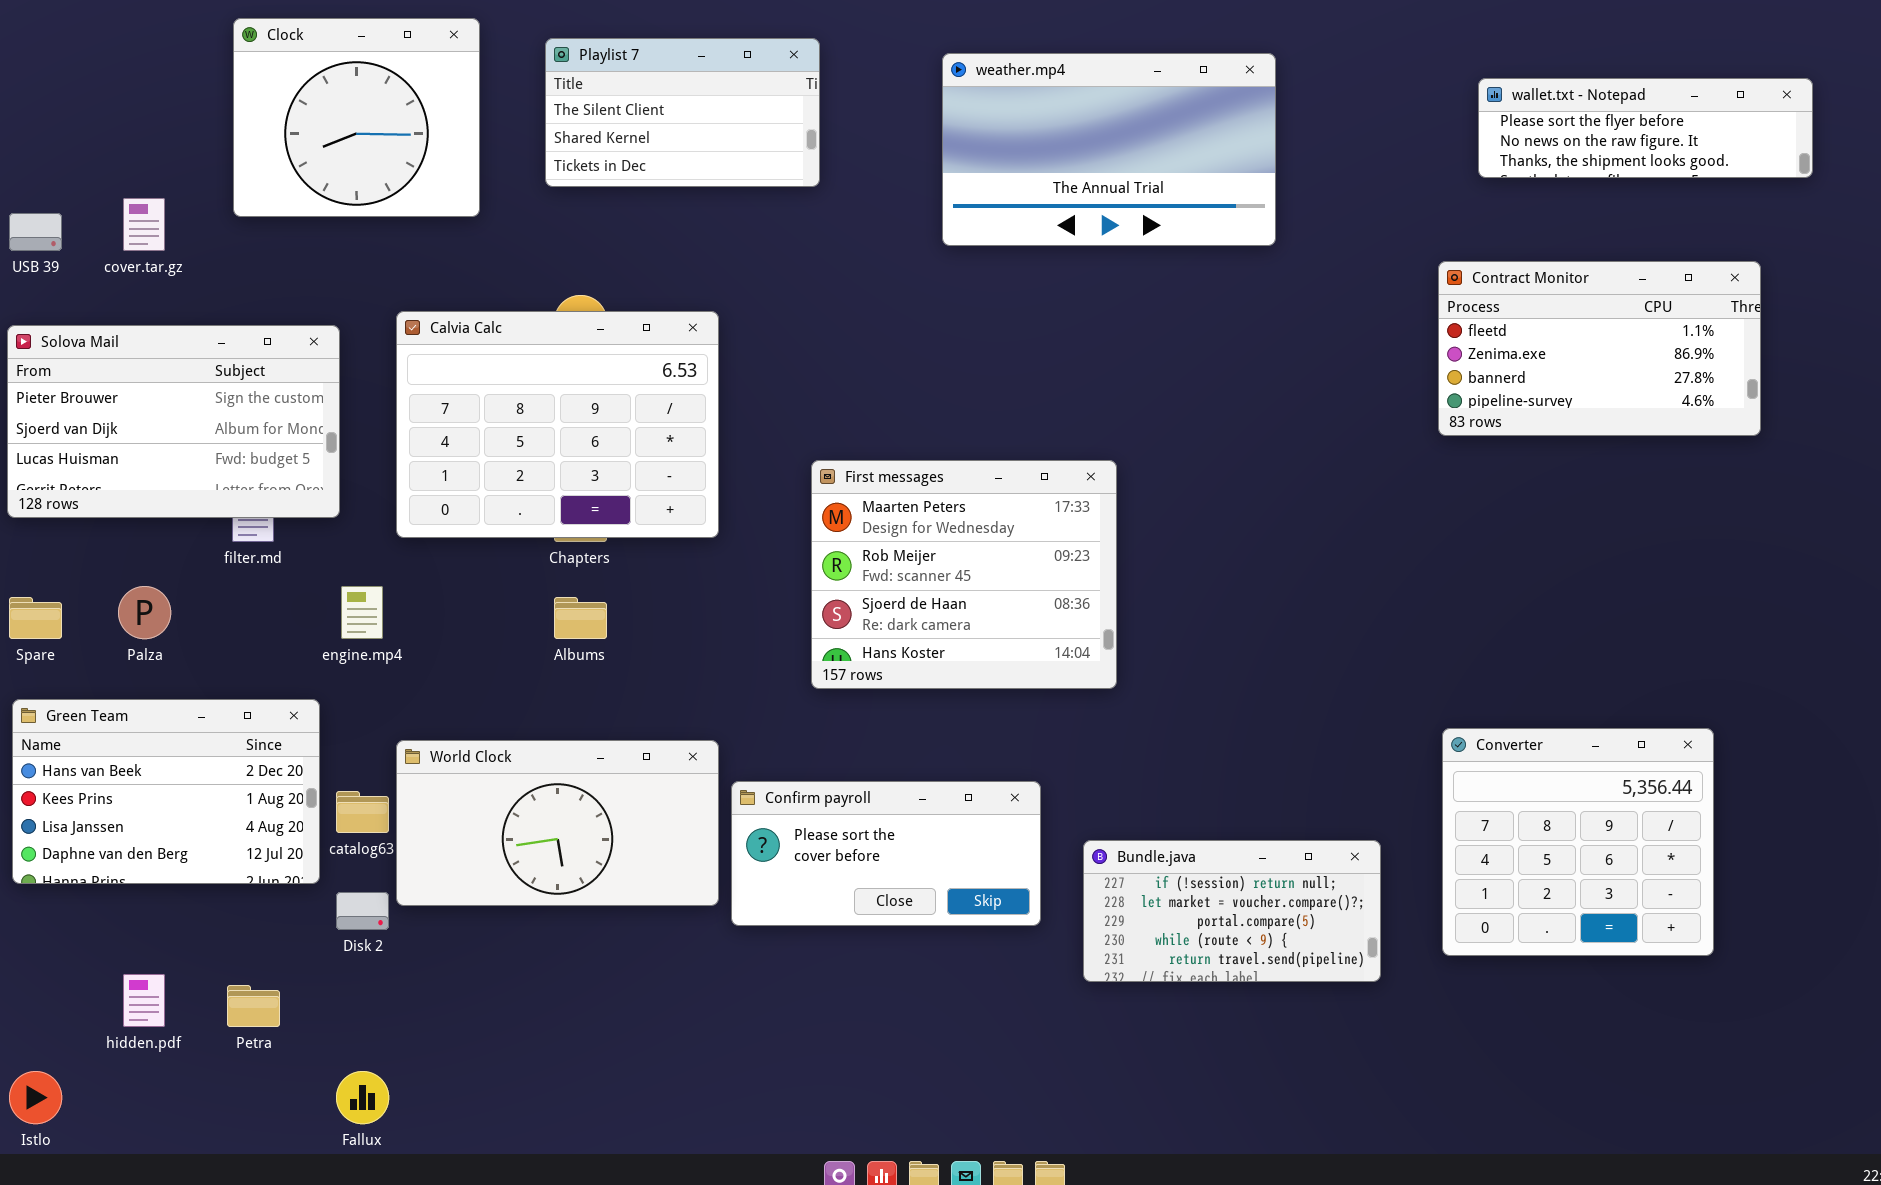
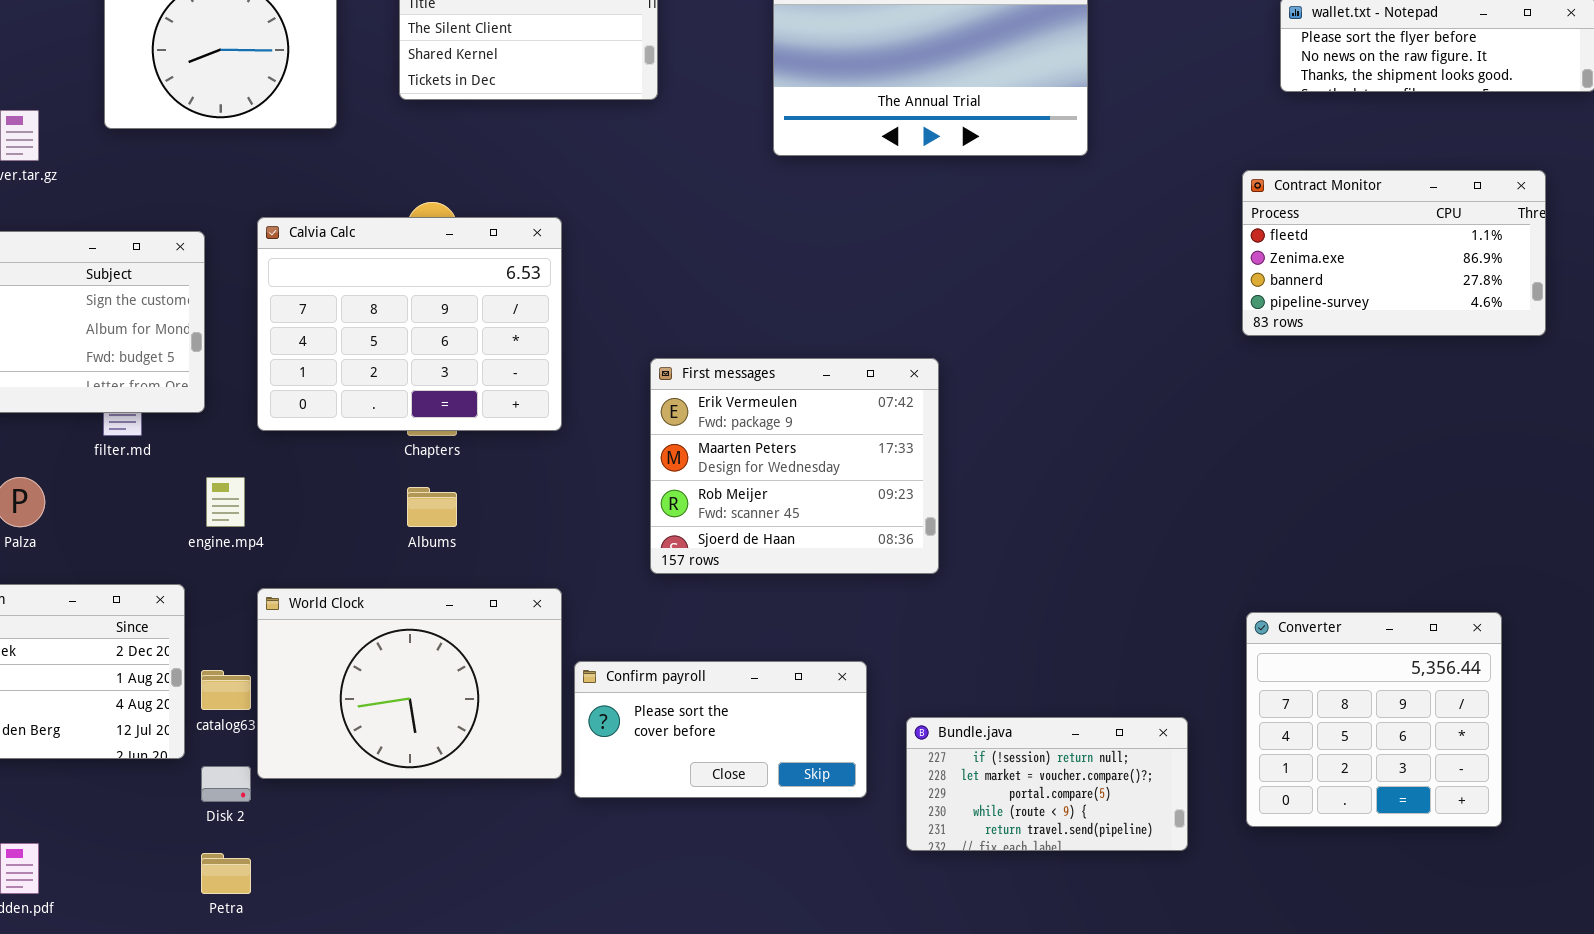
First messages: [811,460,1117,689] -> [650,358,939,574], scrolled up 1 row
World Clock: [396,740,719,906] -> [257,588,562,779], resized
Petra: [227,985,280,1027] -> [201,853,251,894], moved

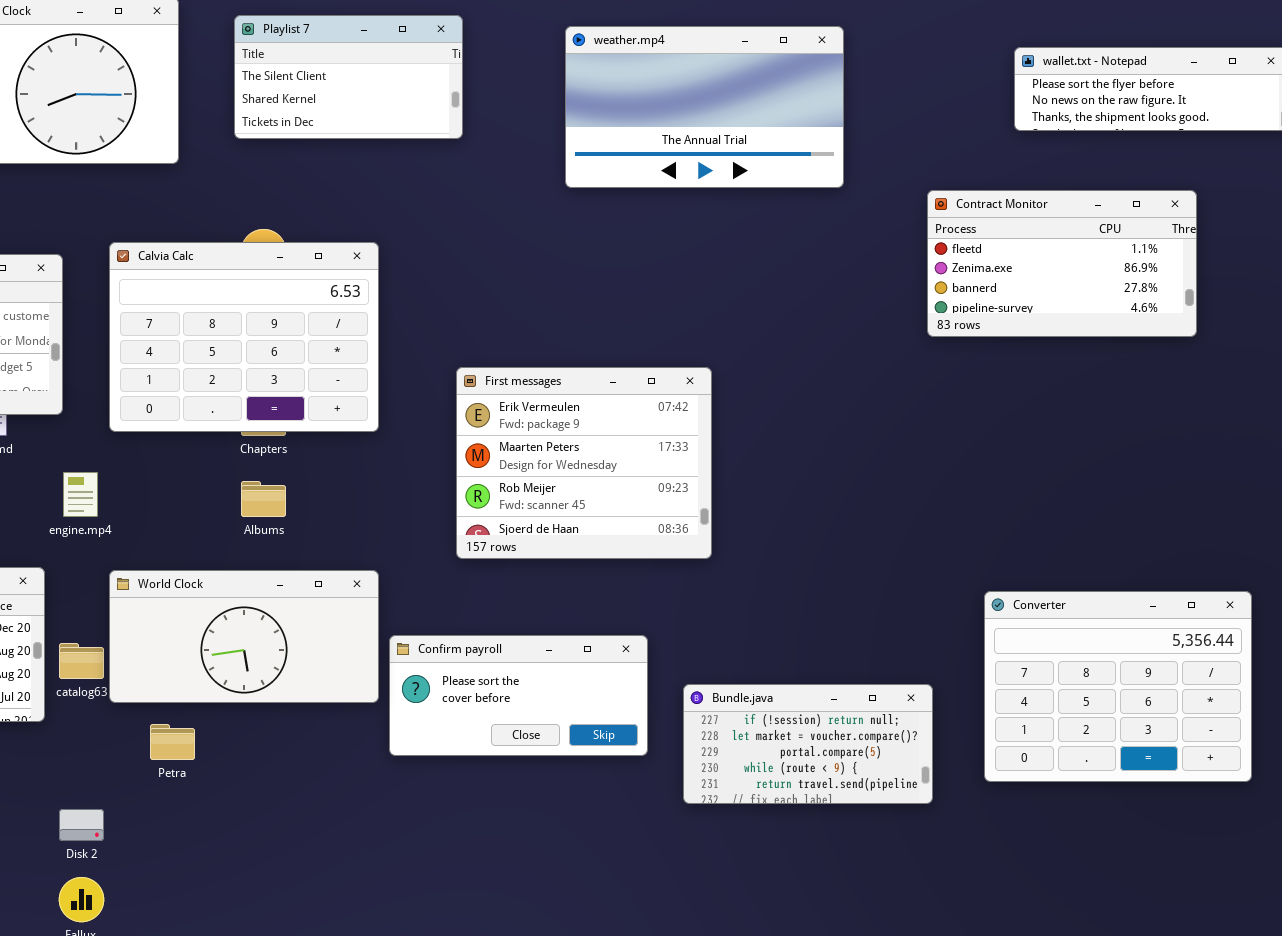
Contract Monitor: [1242,170,1546,336] -> [927,190,1197,337], moved
World Clock: [257,588,562,779] -> [109,570,379,703], resized
Converter: [1246,612,1502,827] -> [984,591,1252,782], resized
Disk 2: [201,766,251,802] -> [59,809,104,841], moved
Petra: [201,853,251,894] -> [150,724,195,760], moved

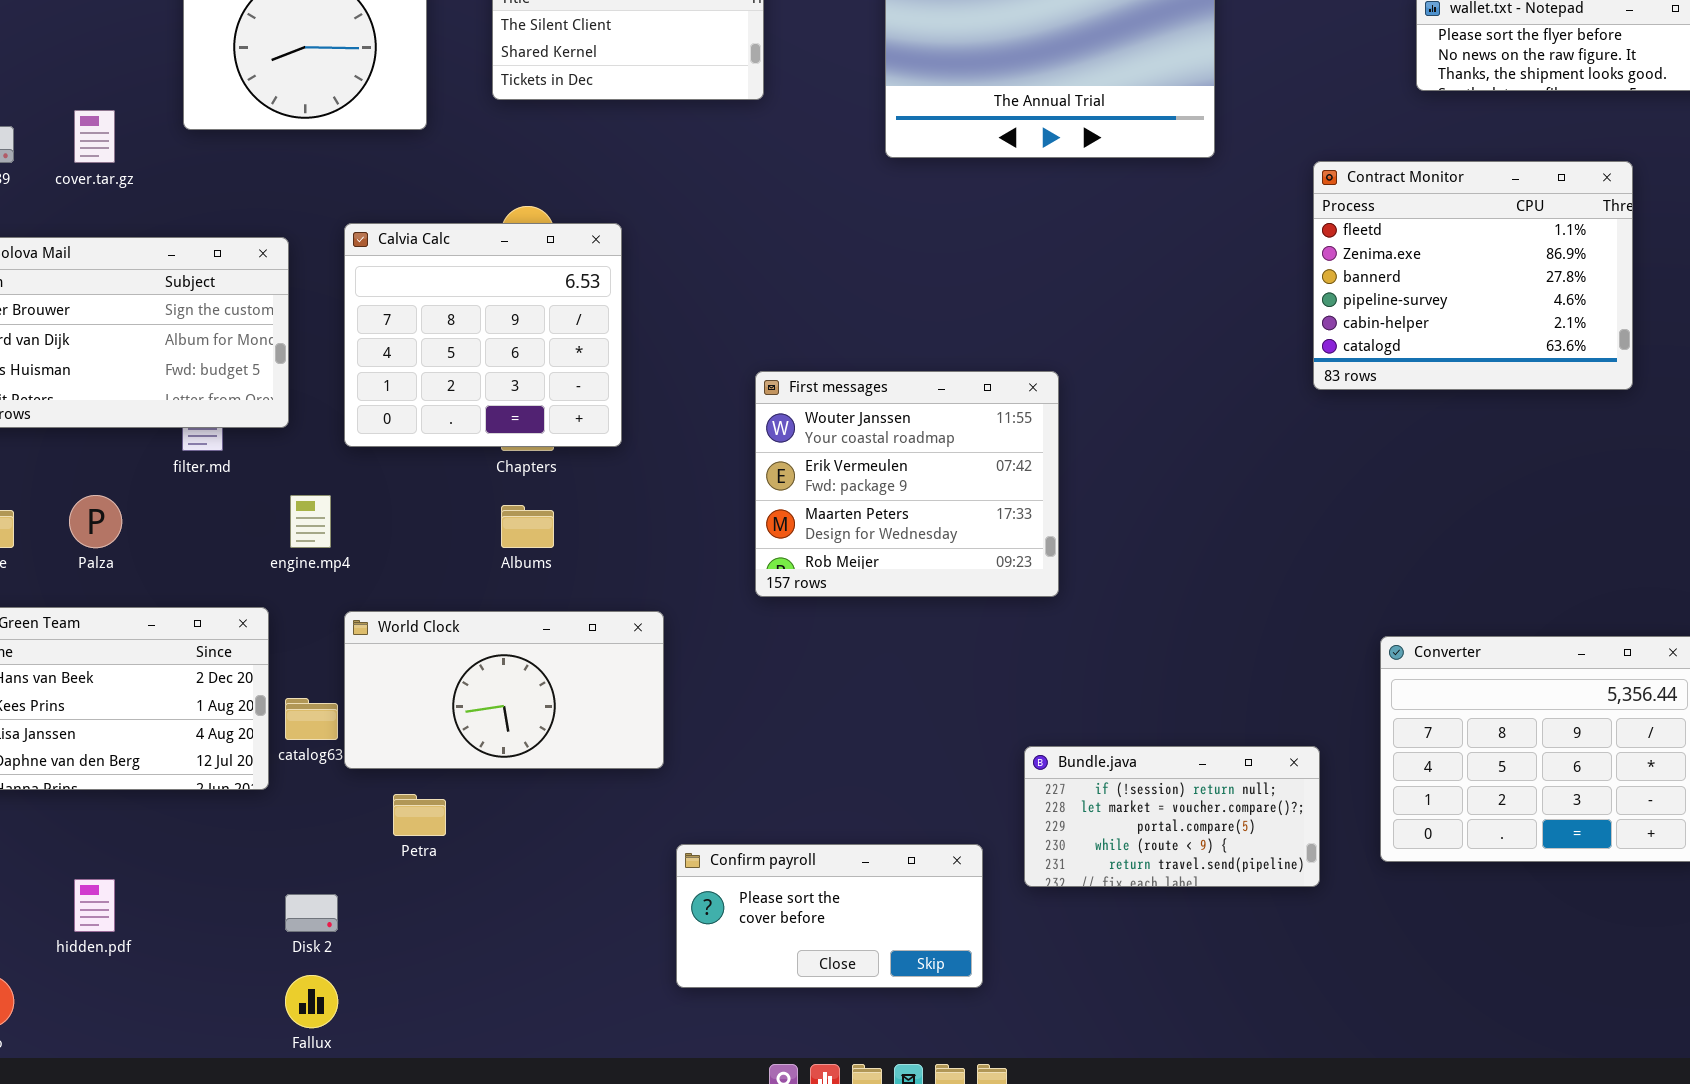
Contract Monitor: [927,190,1197,337] -> [1313,161,1633,390], resized
Calvia Calc: [109,242,379,432] -> [344,223,622,447], resized
First messages: [456,367,712,559] -> [755,371,1059,597], scrolled up 1 row
Confirm payroll: [389,635,648,756] -> [676,844,983,988], moved

